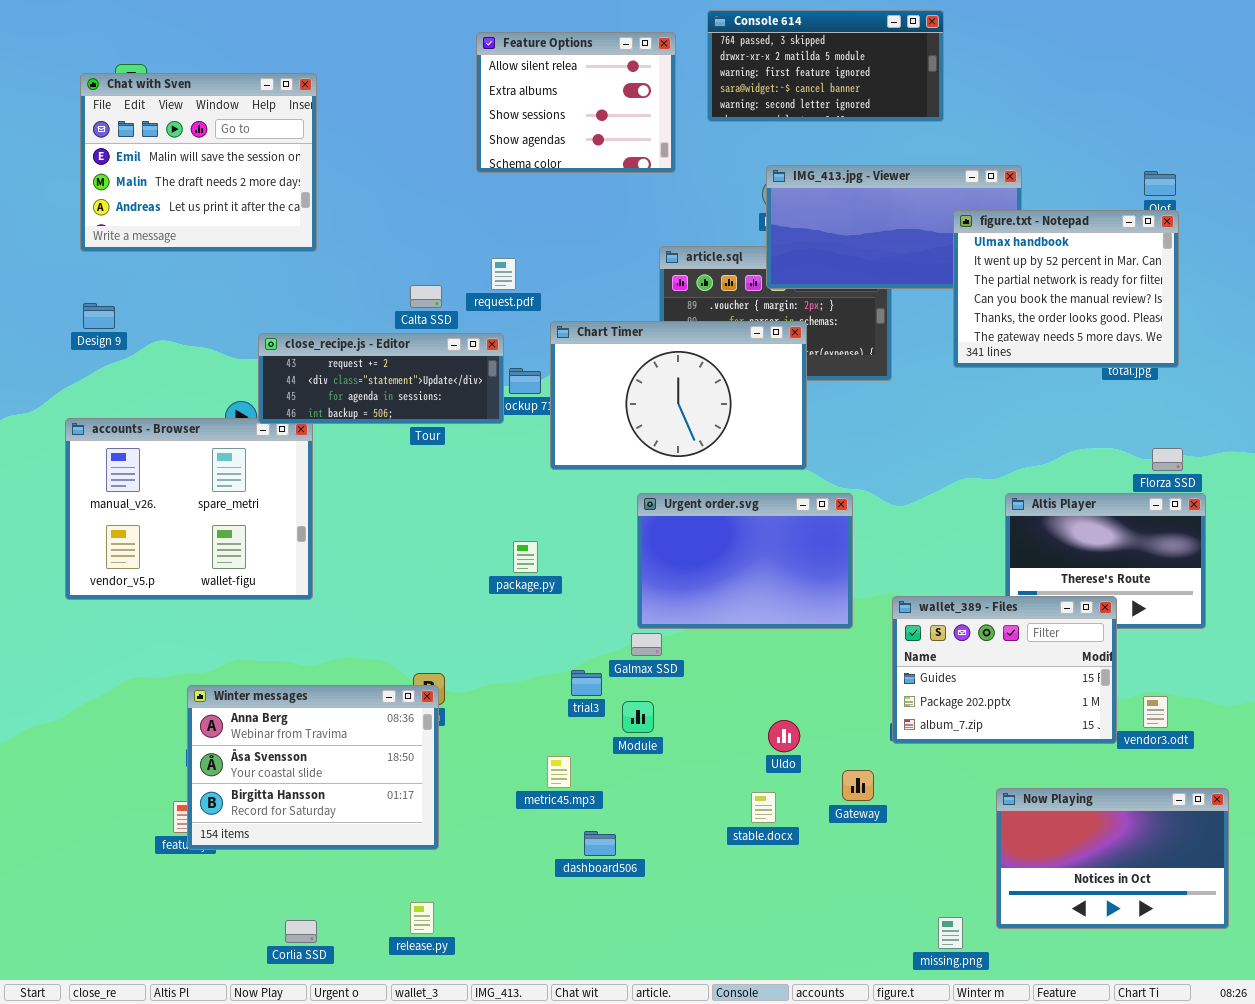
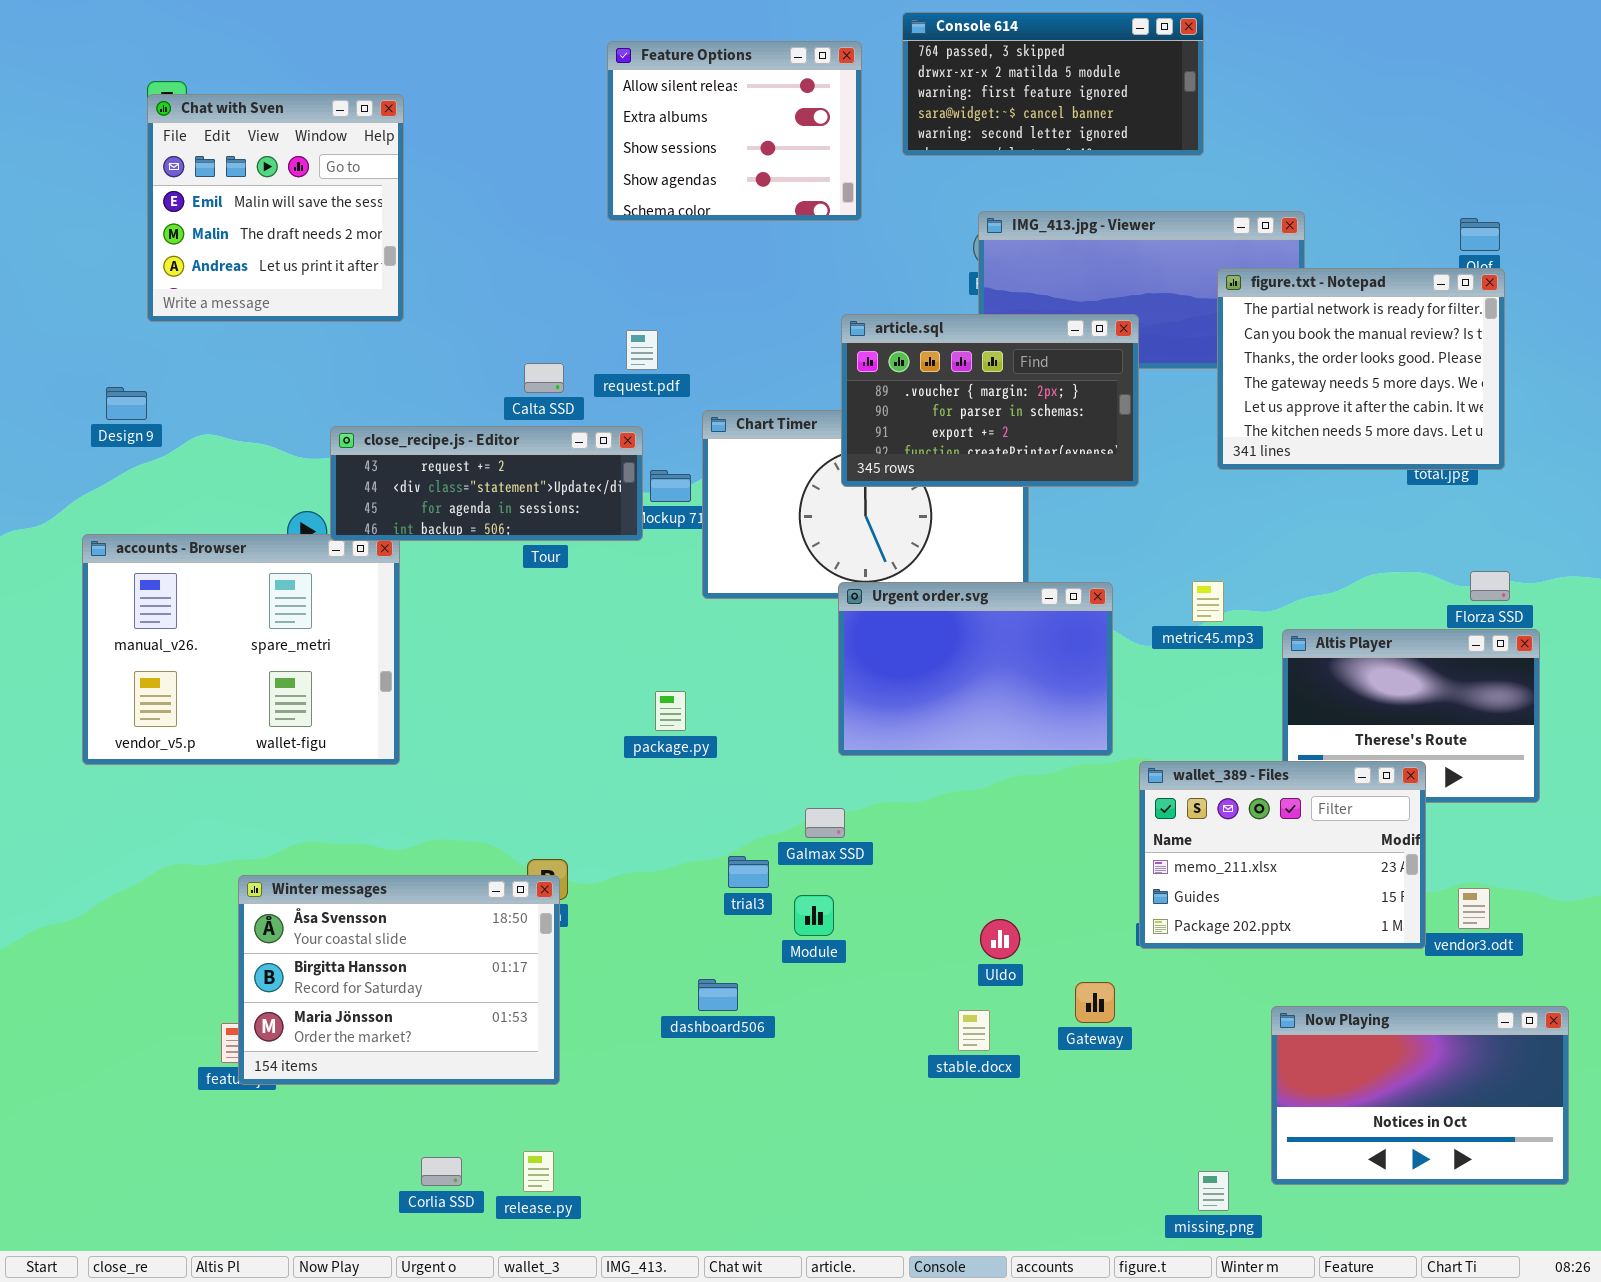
Chat with Sven: [80,73,317,252] -> [147,94,404,322], resized
figure.txt - Notepad: [953,210,1179,368] -> [1217,268,1505,470], scrolled down 2 rows
article.sql: [659,246,892,381] -> [841,314,1139,487], raised
Urgent order.svg: [637,493,853,629] -> [838,582,1113,756], moved
wallet_389 - Files: [892,596,1117,744] -> [1139,761,1426,949], scrolled up 1 row
Winter messages: [187,685,439,850] -> [238,875,560,1085], scrolled down 1 row
metric45.mp3: [547,756,571,788] -> [1192,581,1224,622], moved
dashboard506: [584,831,616,856] -> [698,979,738,1011], moved
Corlia SSD: [285,920,317,943] -> [421,1157,462,1186], moved

